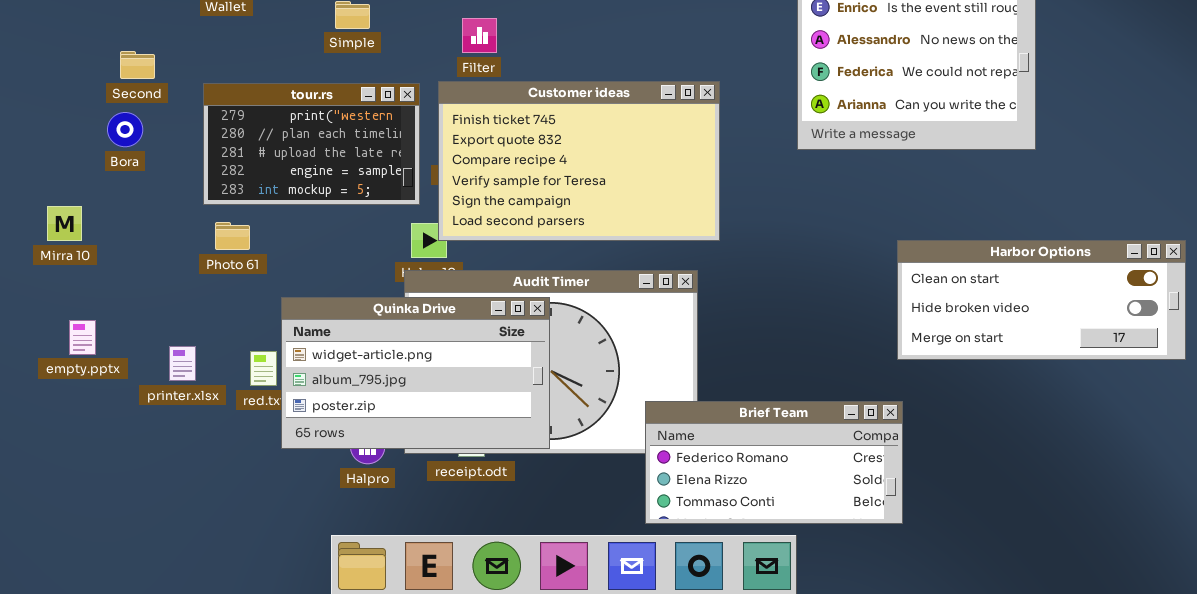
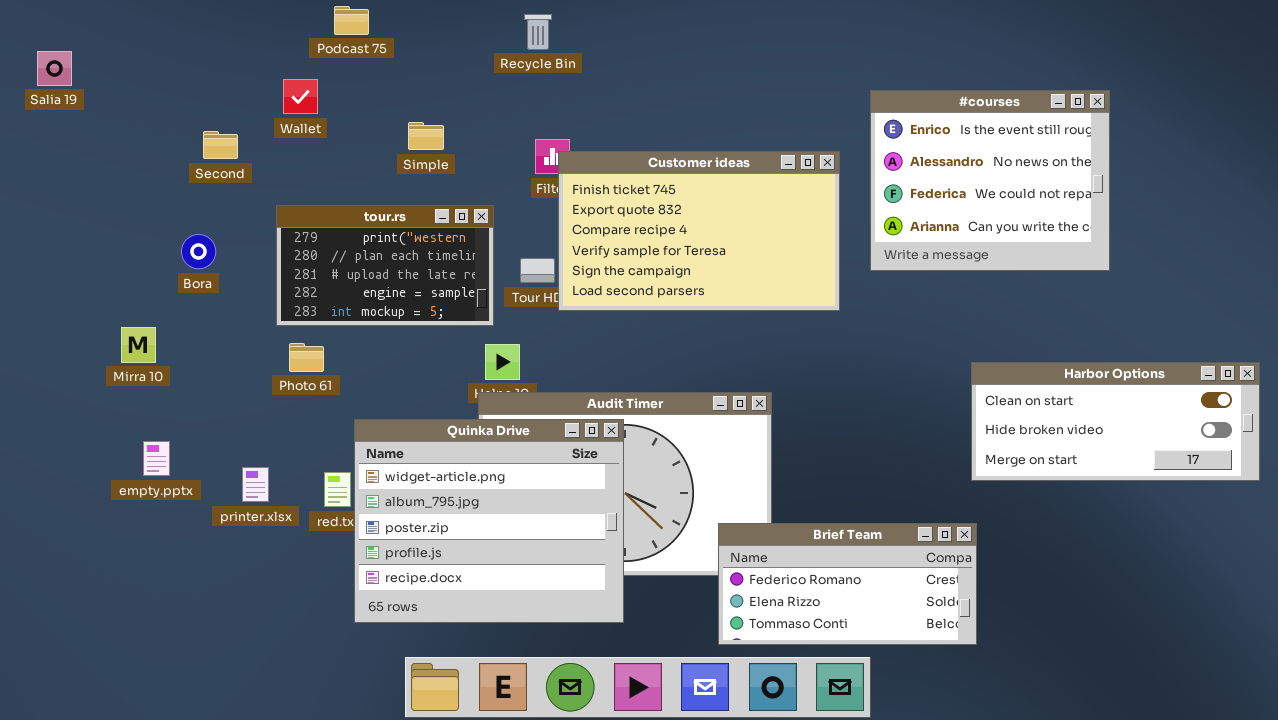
Second: [120,51,155,79] -> [203,131,238,159], moved
Customer ideas: [438,81,720,241] -> [558,151,840,311], moved
Quinka Drive: [281,297,550,449] -> [354,419,624,623], resized

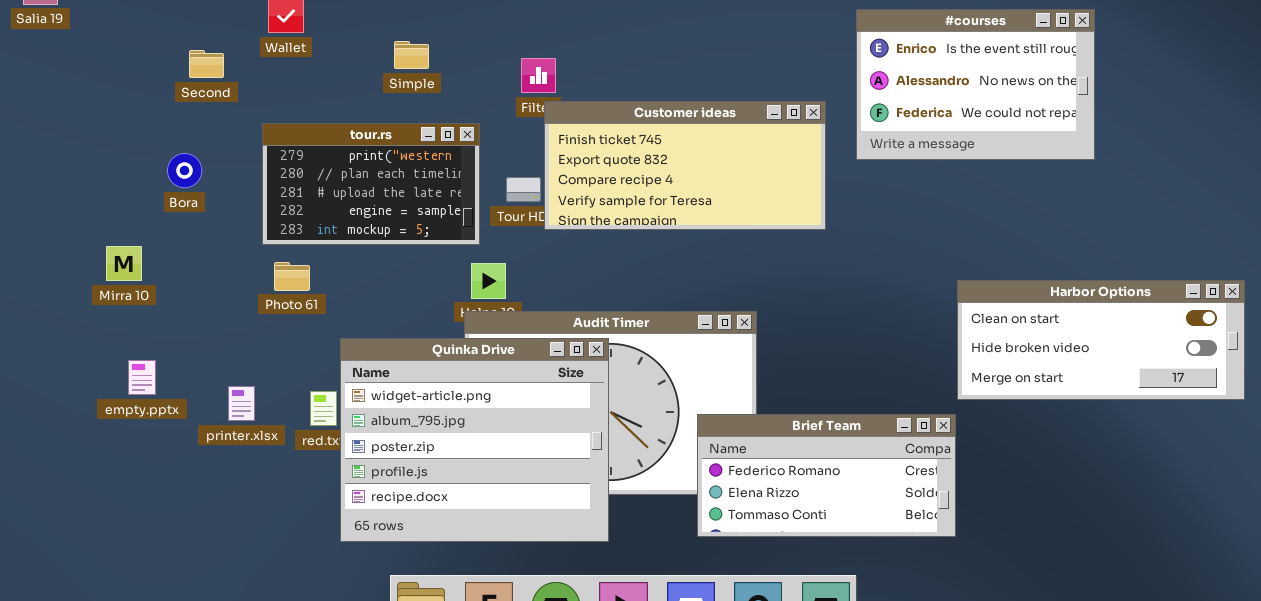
#courses: [870,90,1110,271] -> [856,9,1095,160], resized
Customer ideas: [558,151,840,311] -> [544,101,826,230], resized
Brief Team: [718,523,977,645] -> [697,414,956,537], moved

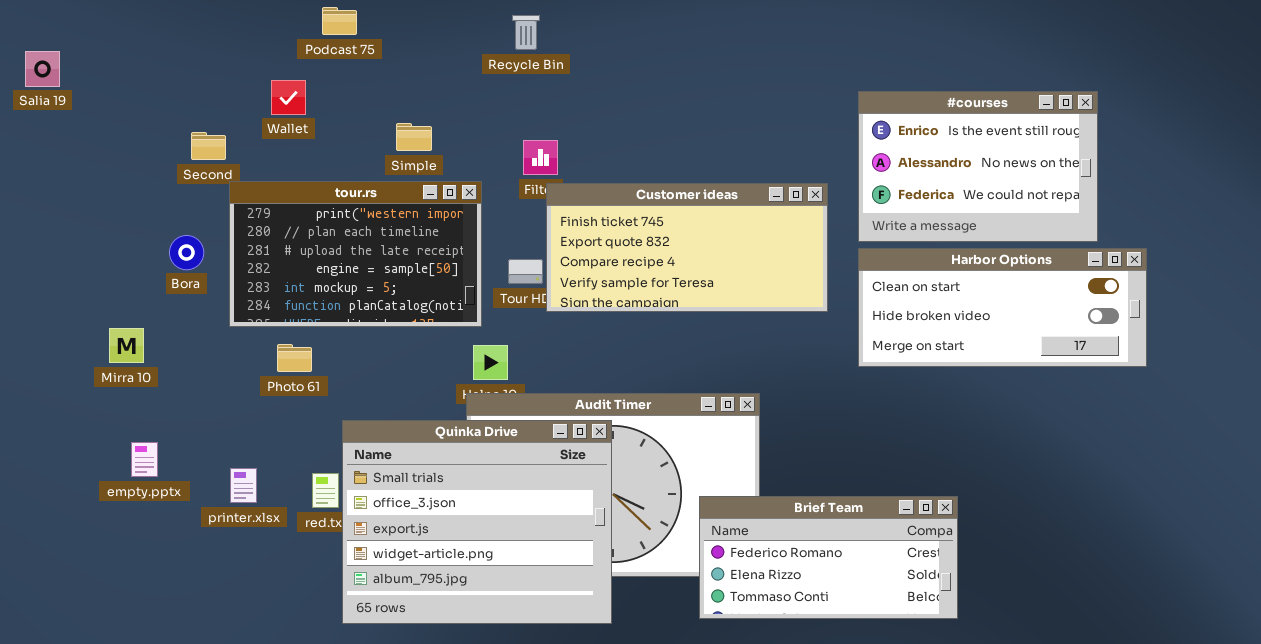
tour.rs: [262,123,480,245] -> [229,181,482,327], resized
Harbor Options: [957,280,1245,400] -> [858,248,1147,367], moved
Quinka Drive: [340,338,609,542] -> [342,420,612,624], scrolled up 3 rows

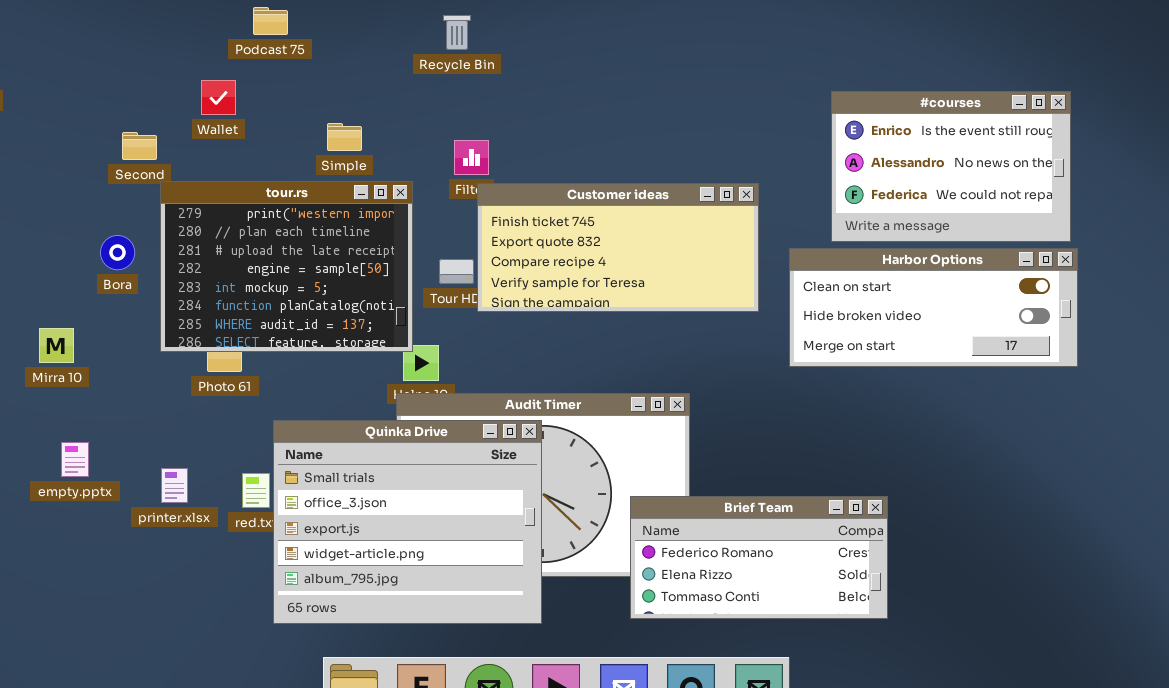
#courses: [858,91,1098,242] -> [831,91,1071,242], moved
tour.rs: [229,181,482,327] -> [160,181,413,352], resized

